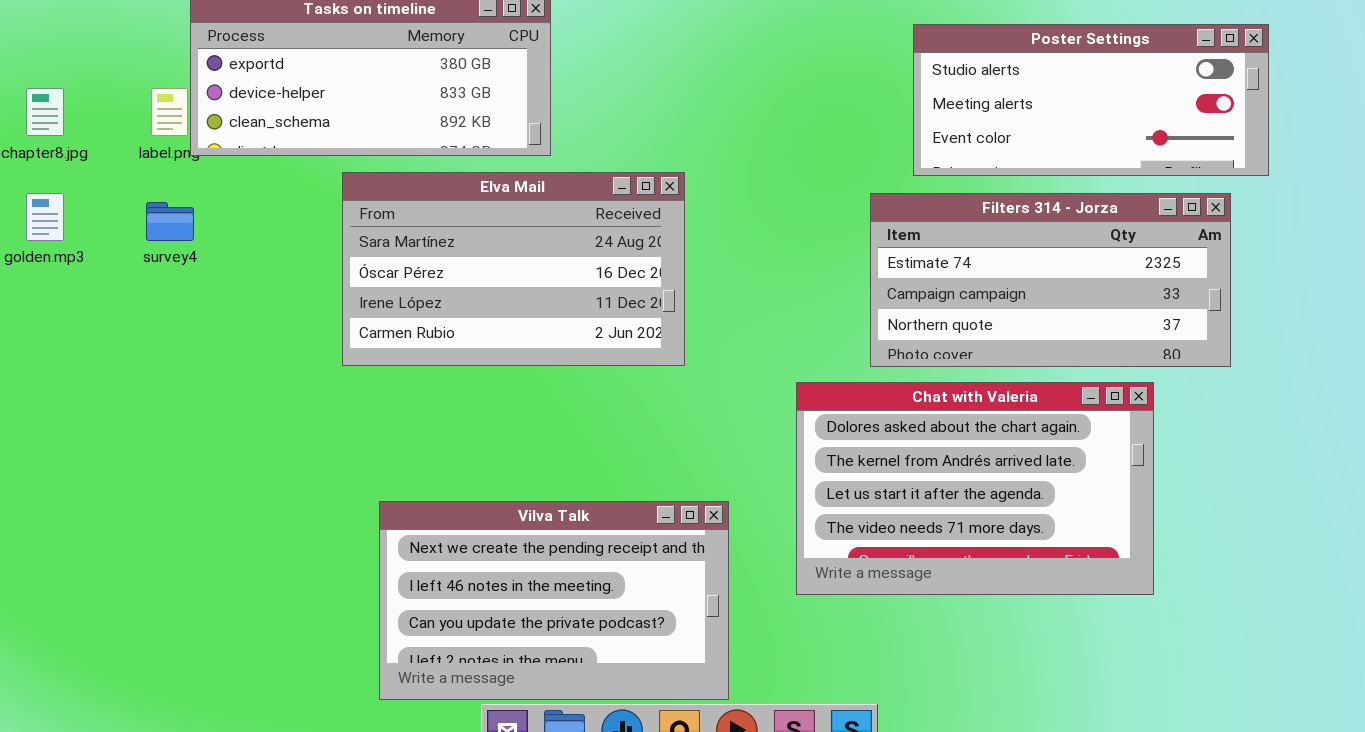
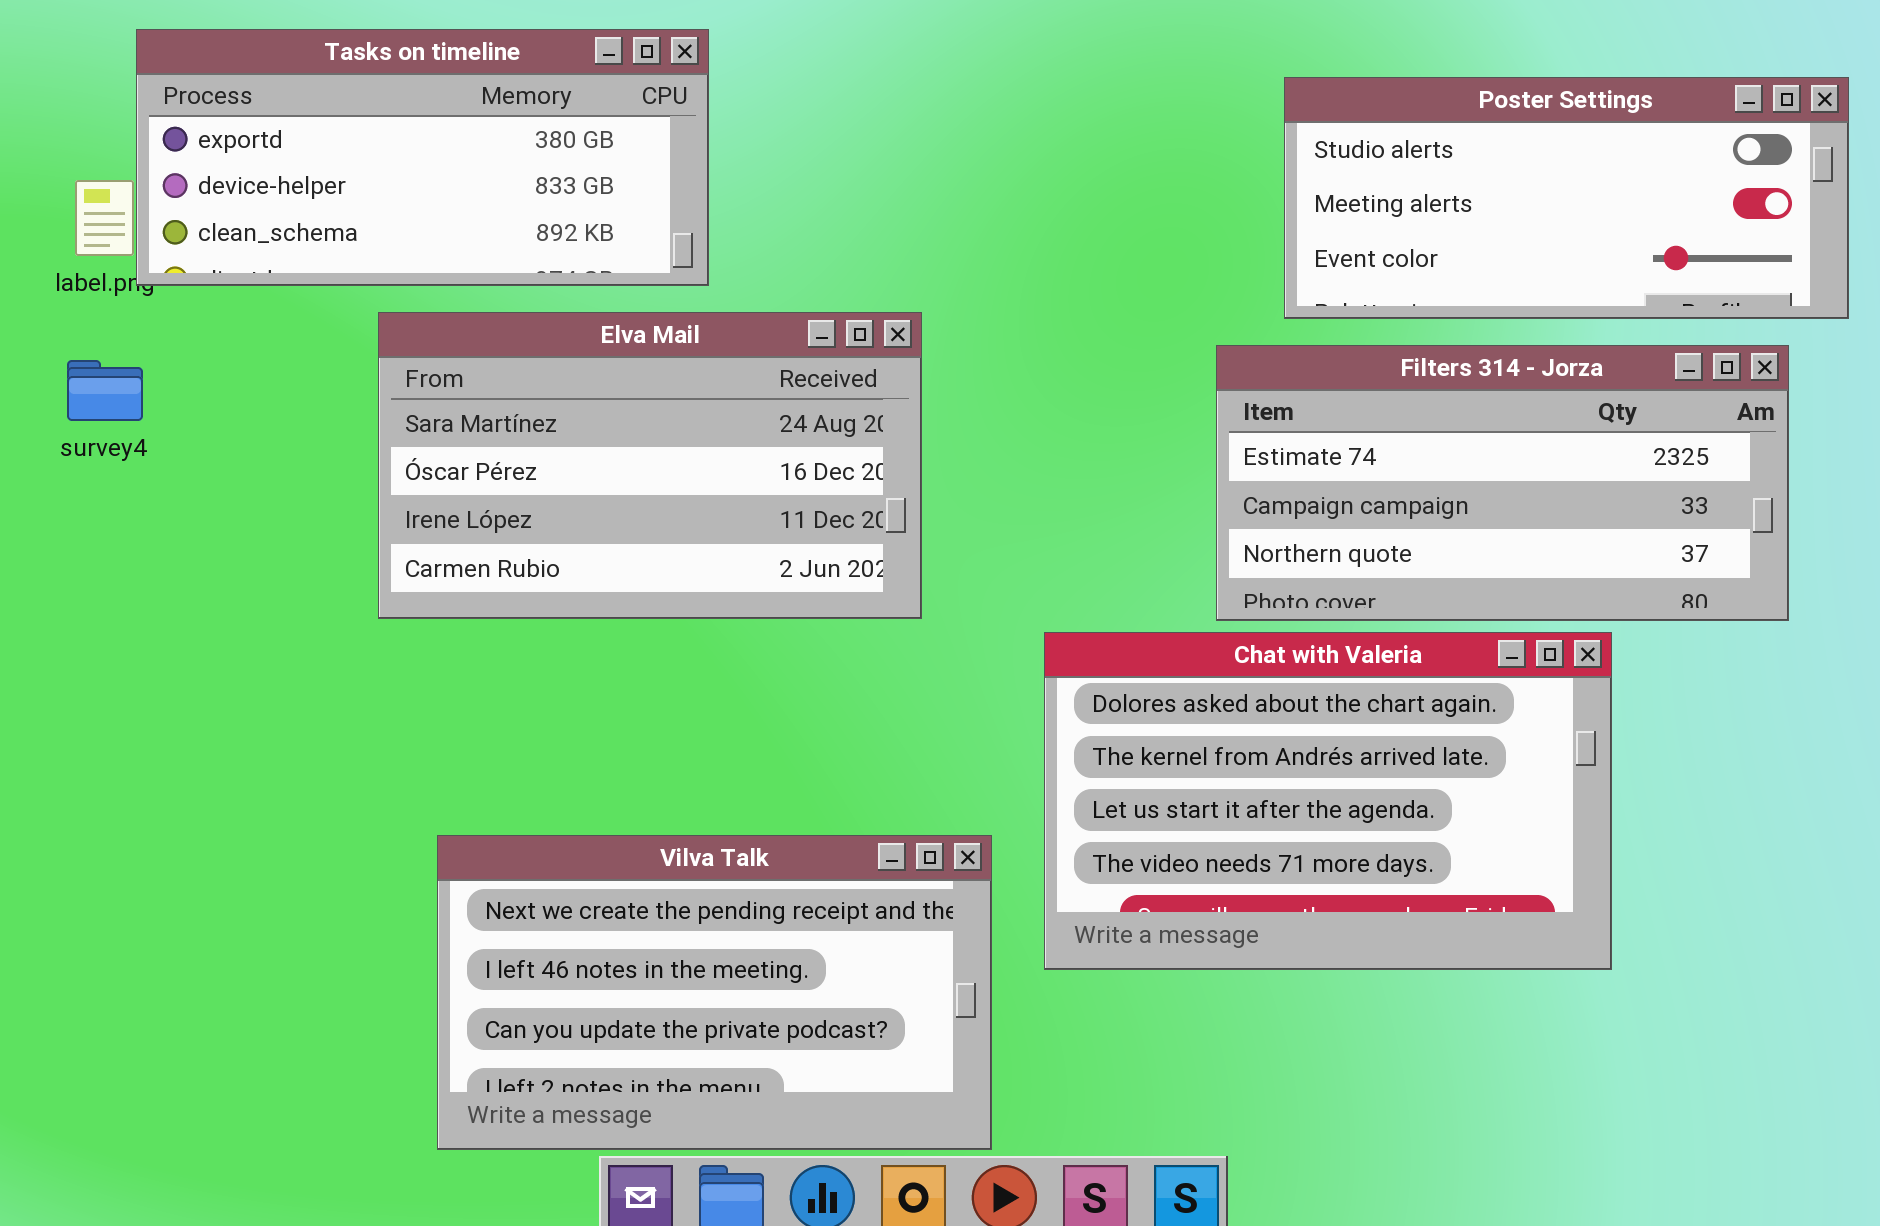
Chat with Valeria: [796,382,1154,595] -> [1044,632,1612,970], moved

